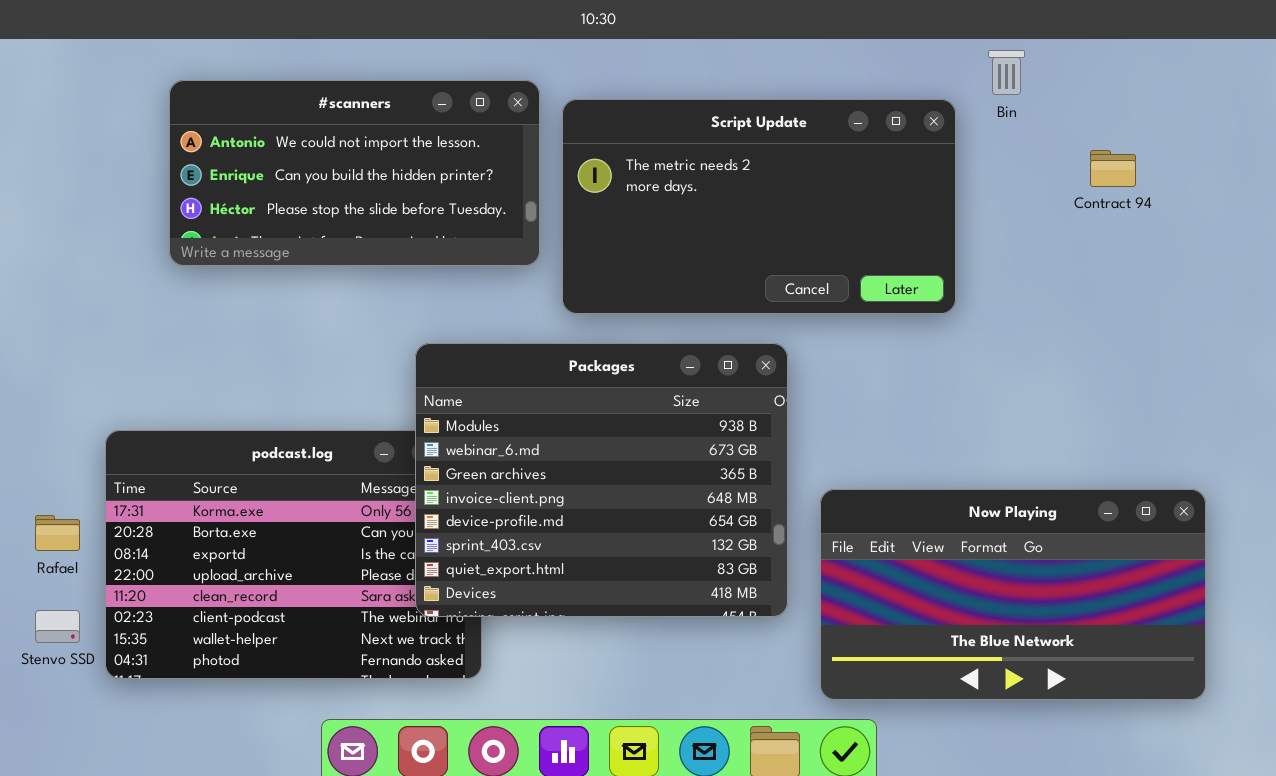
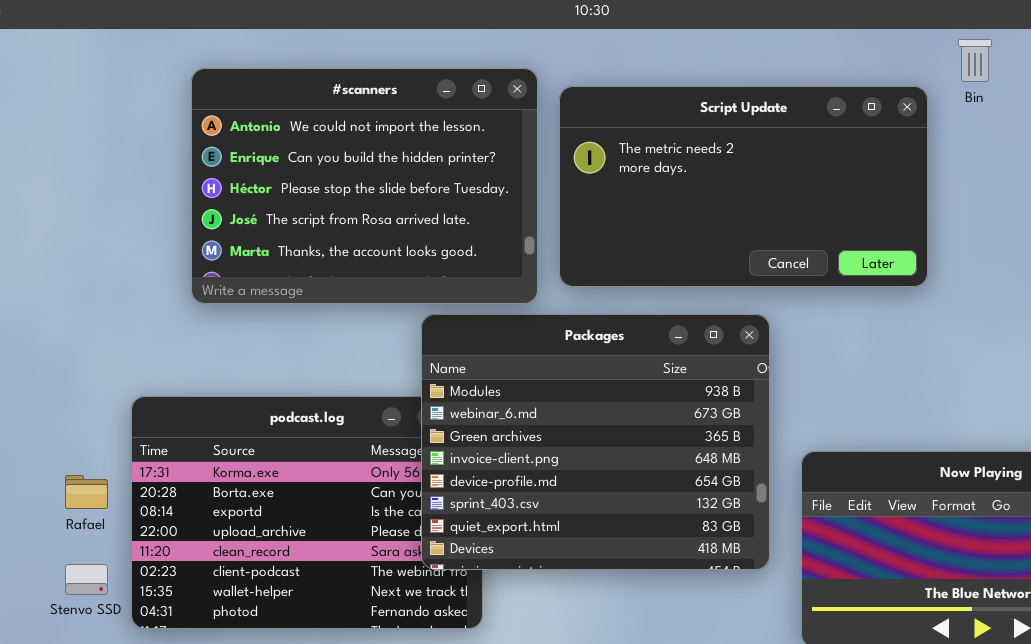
#scanners: [169,80,540,266] -> [191,68,538,304], resized

